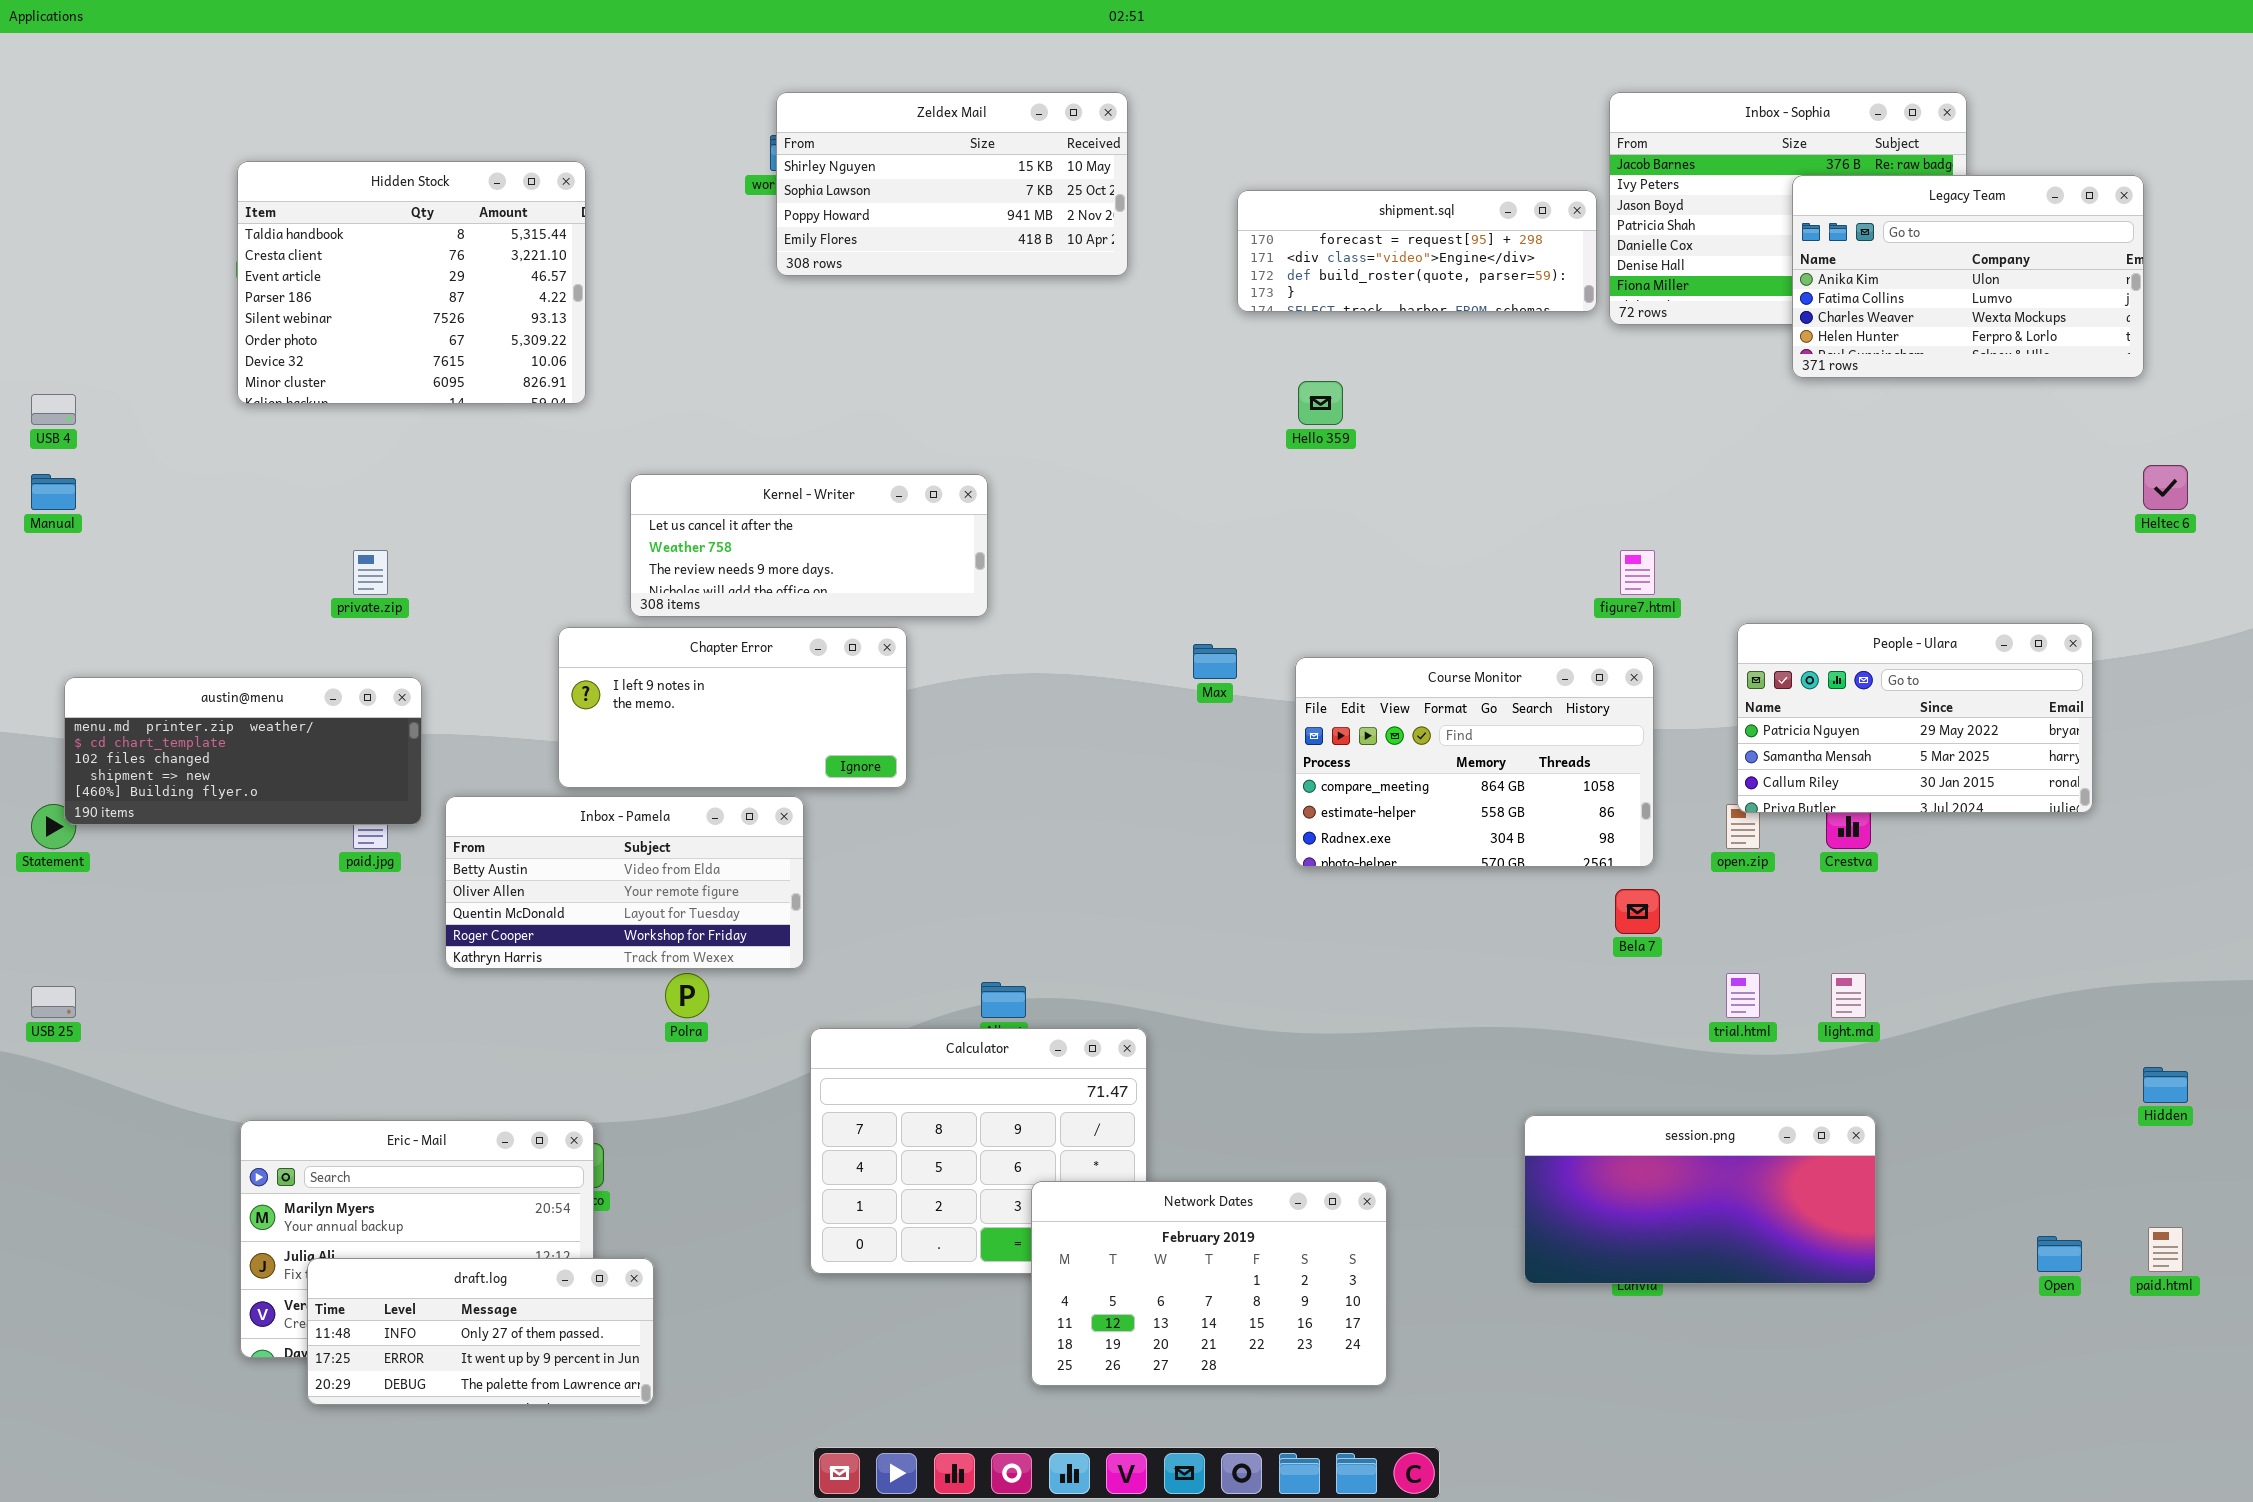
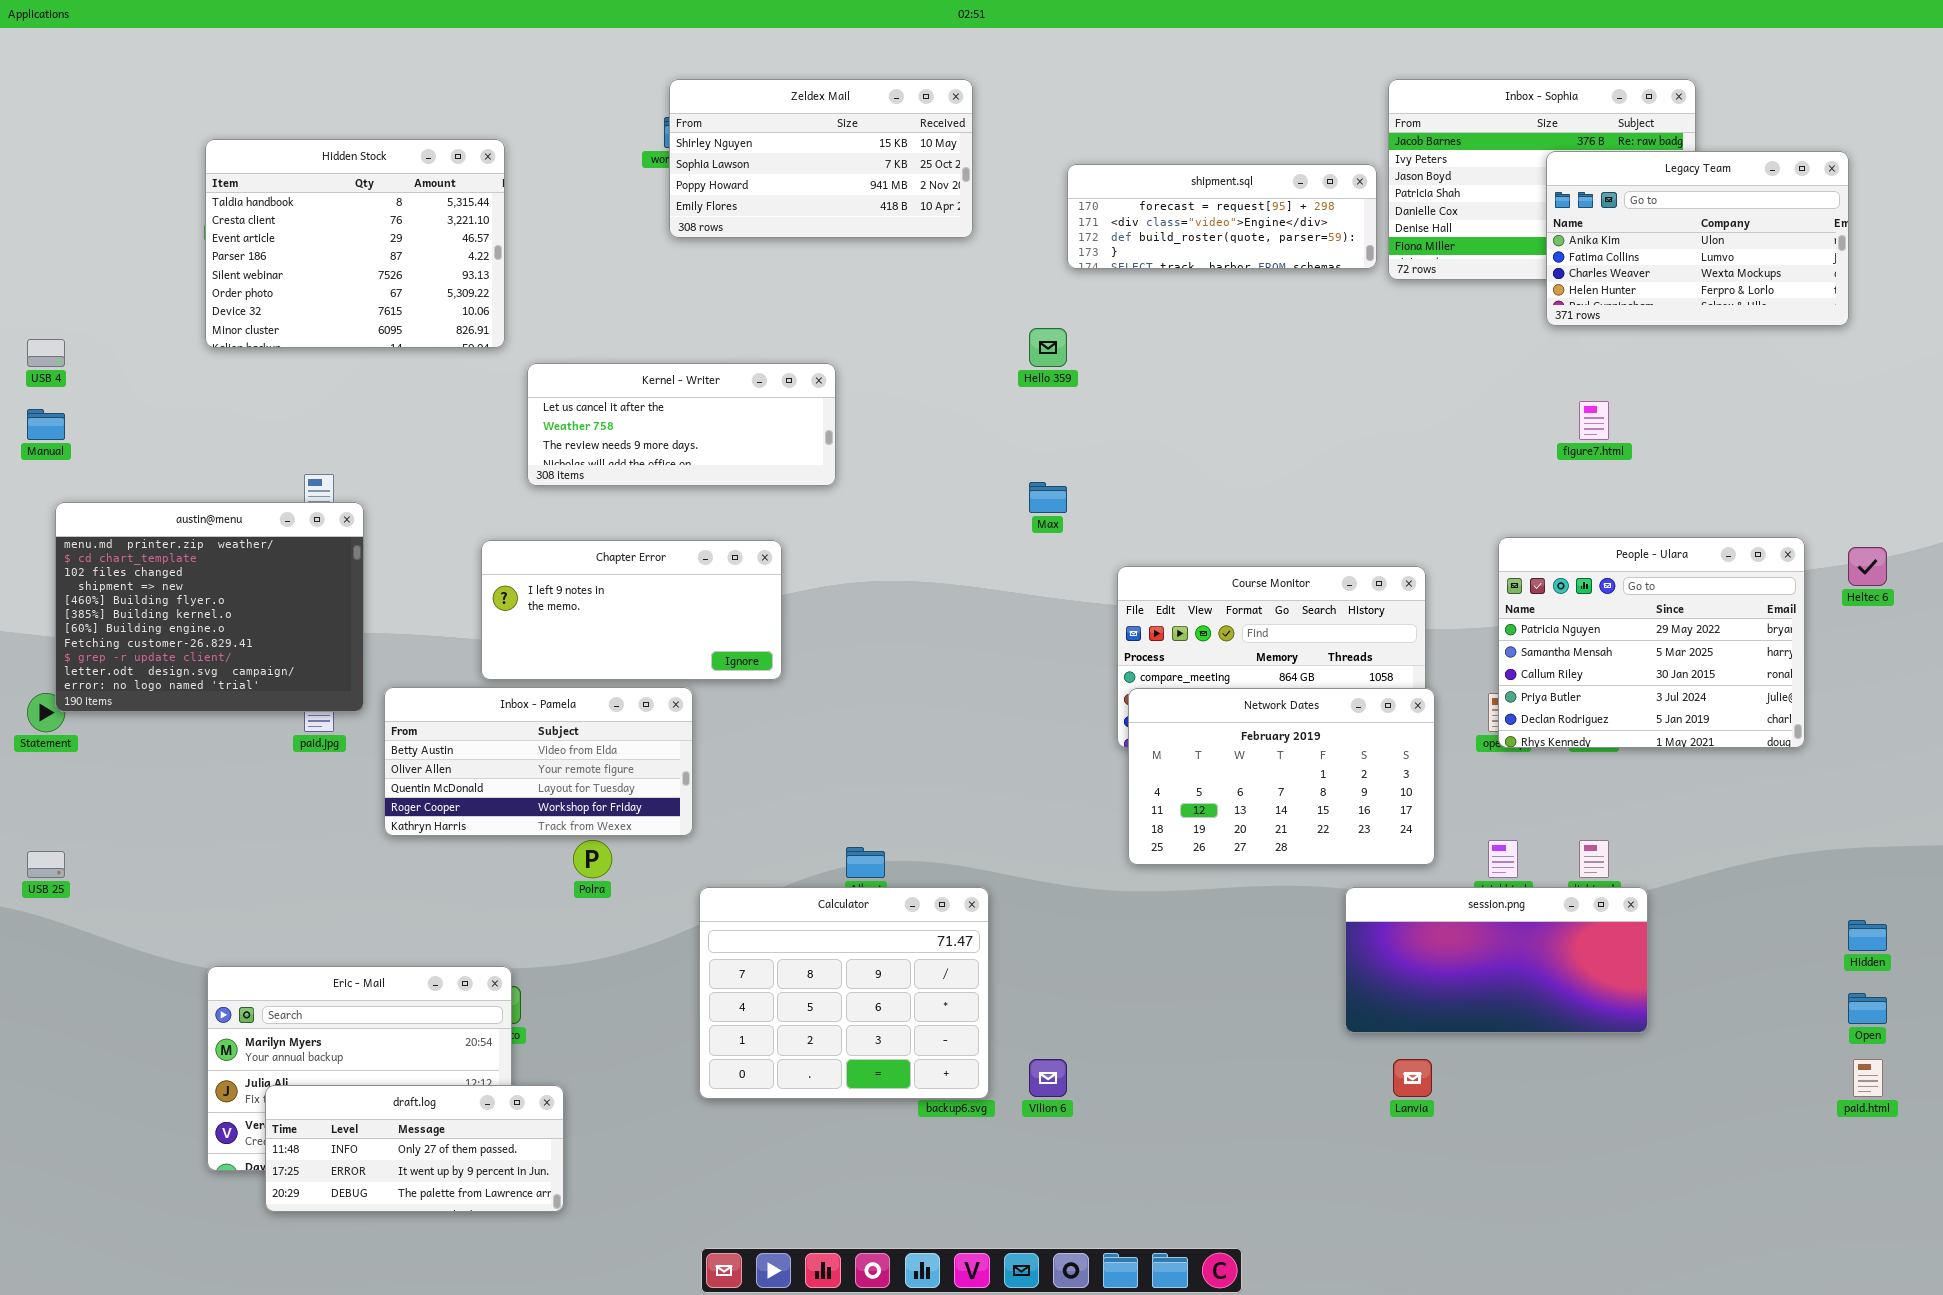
Hello 359: [1298,381,1343,425] -> [1029,328,1067,367], moved
Heltec 6: [2143,465,2188,510] -> [1848,547,1887,586], moved
Kernel - Writer: [630,474,988,617] -> [527,363,836,486], moved
figure7.html: [1620,550,1655,595] -> [1579,401,1609,440], moved
People - Ulara: [1737,623,2093,813] -> [1498,537,1805,748], resized
Max: [1193,644,1237,679] -> [1029,482,1067,513], moved
austin@menu: [64,677,422,825] -> [55,502,364,712], resized
session.png: [1524,1115,1876,1284] -> [1345,887,1648,1033], moved
Network Dates: [1031,1181,1387,1386] -> [1128,688,1435,865], moved
Open: [2037,1236,2082,1272] -> [1848,993,1887,1024], moved

